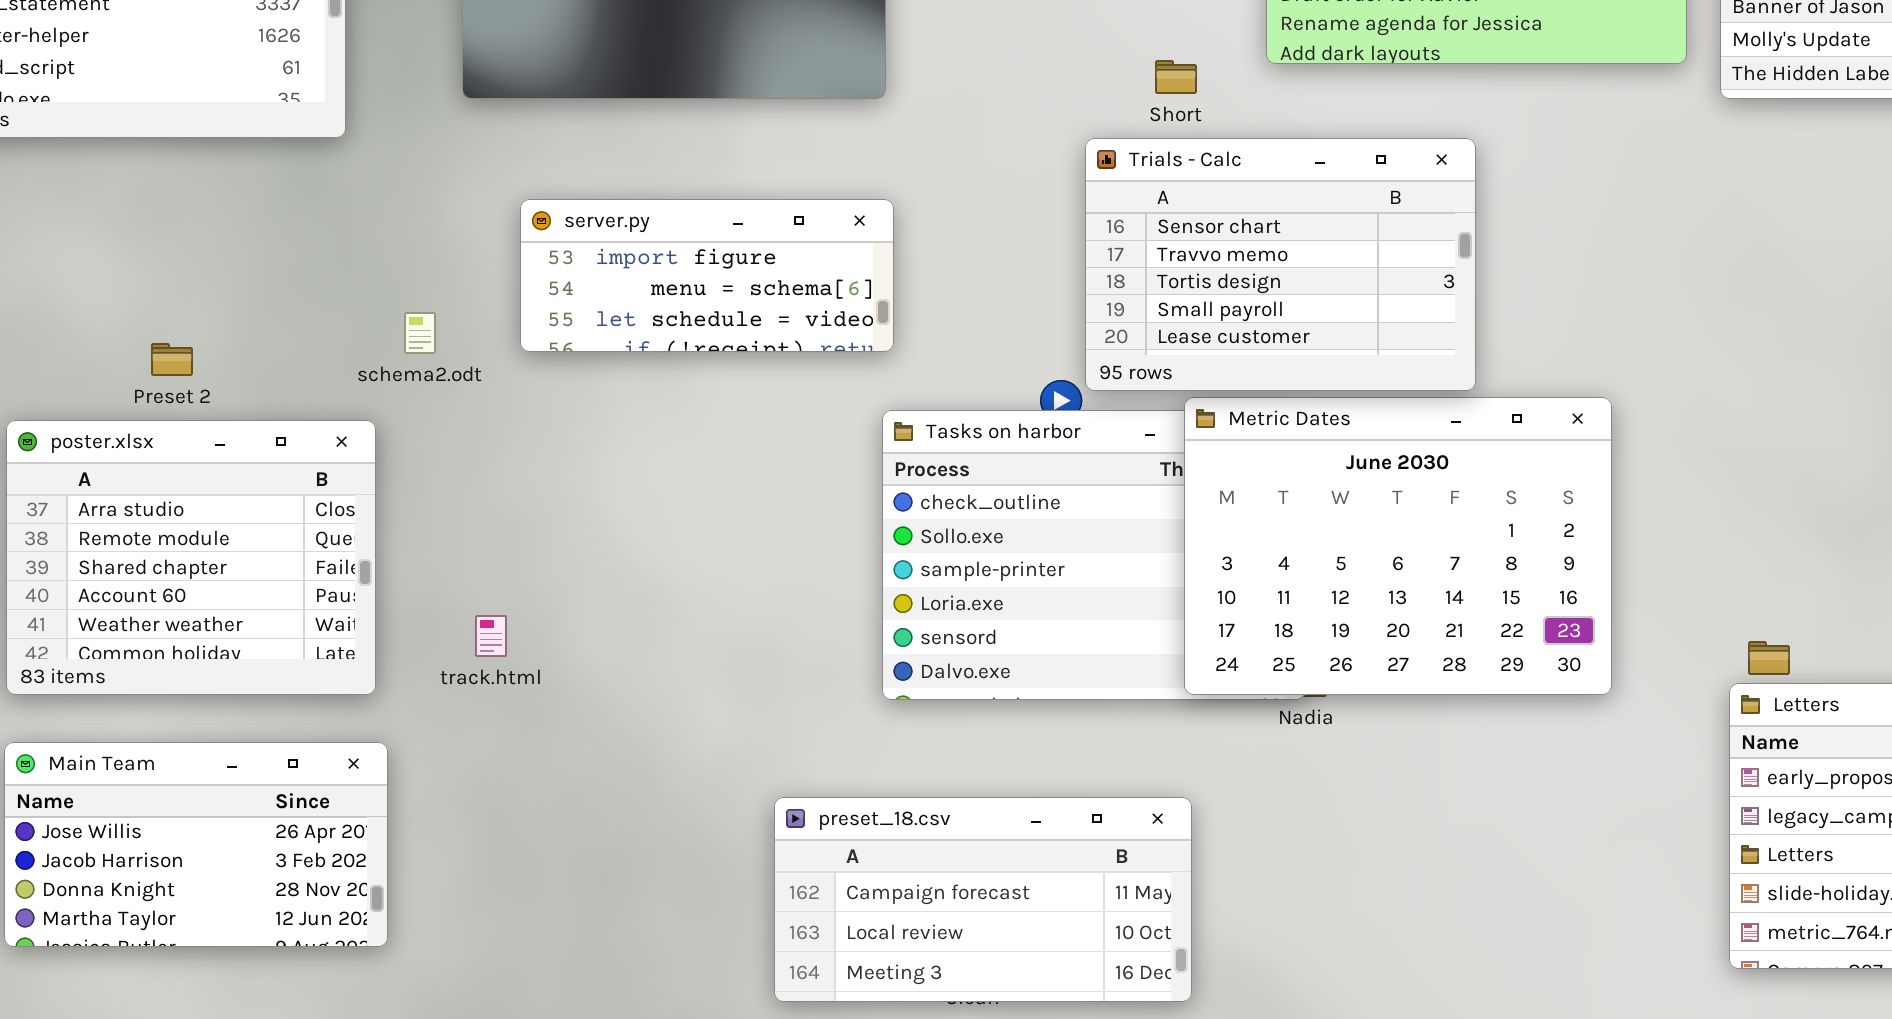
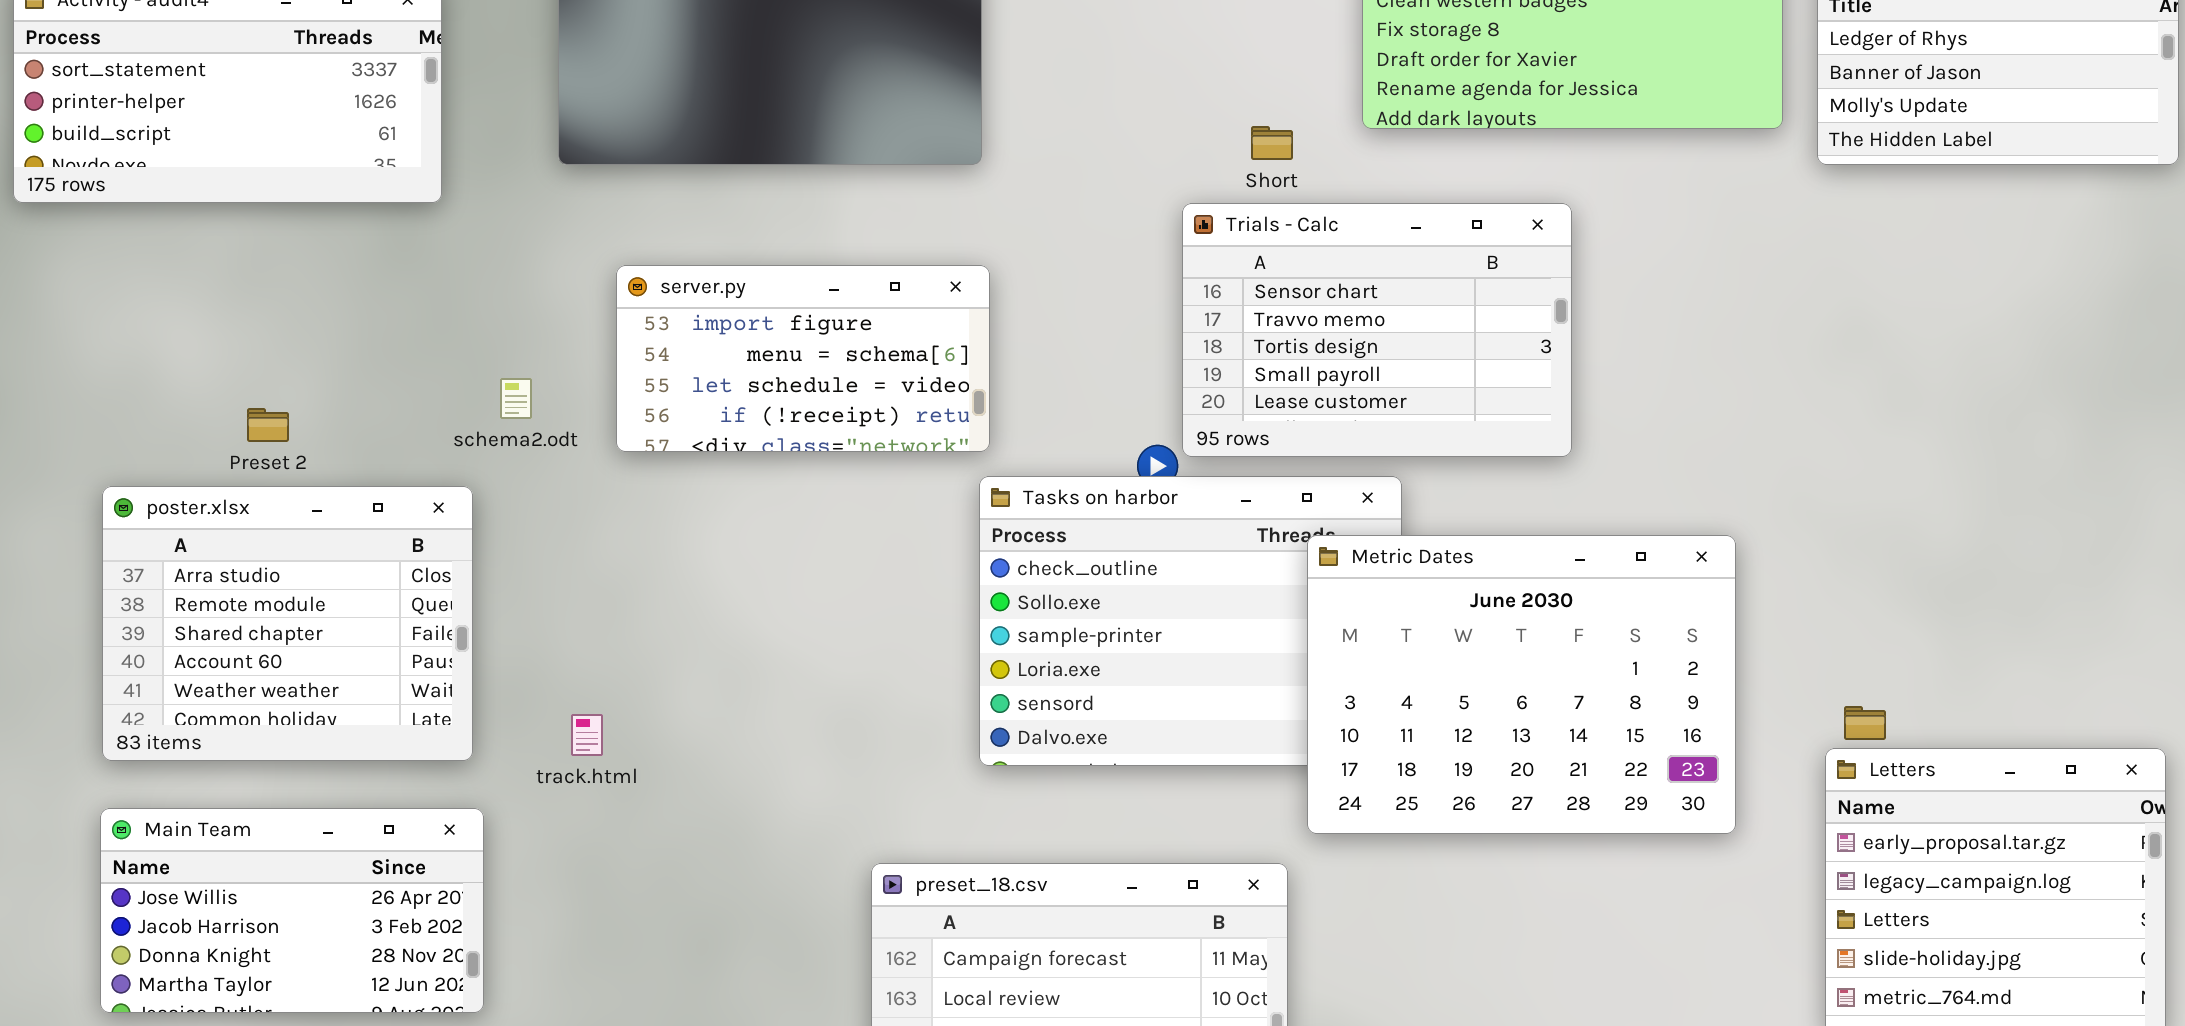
server.py: [520,199,894,352] -> [616,265,990,452], resized
Metric Dates: [1184,397,1612,695] -> [1307,535,1736,834], moved
track.html: [475,615,507,657] -> [571,714,603,756], moved

